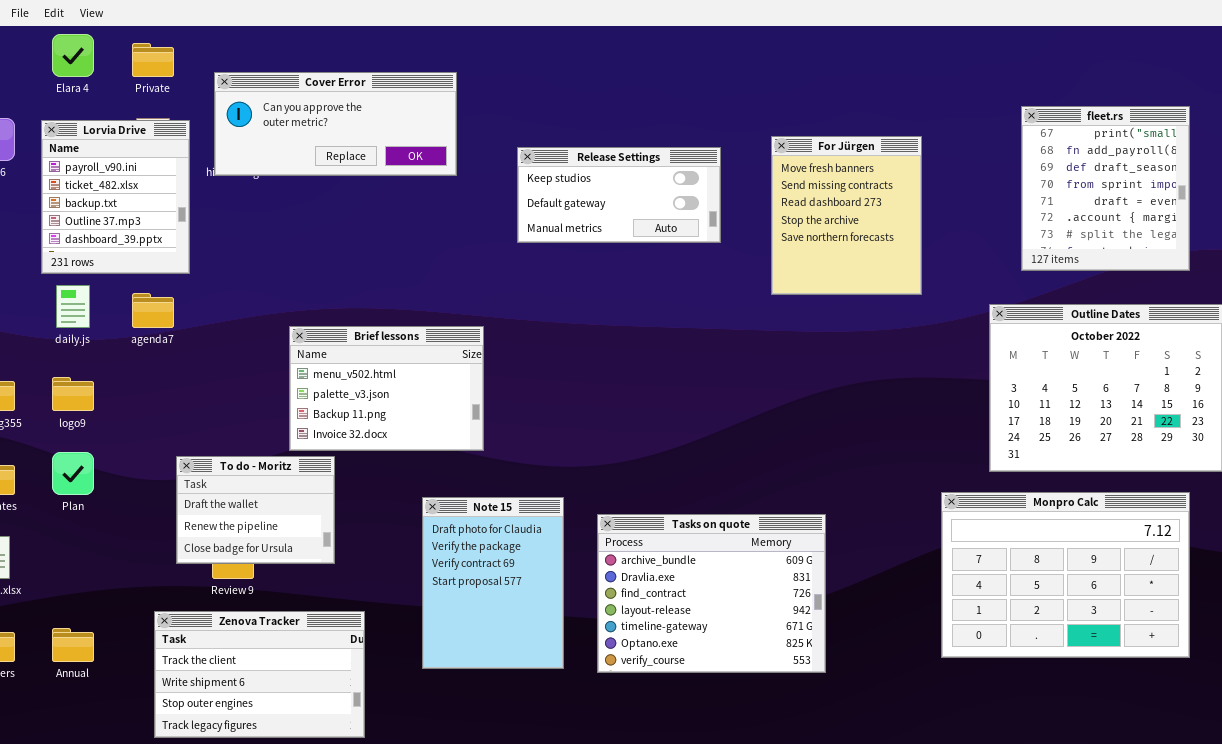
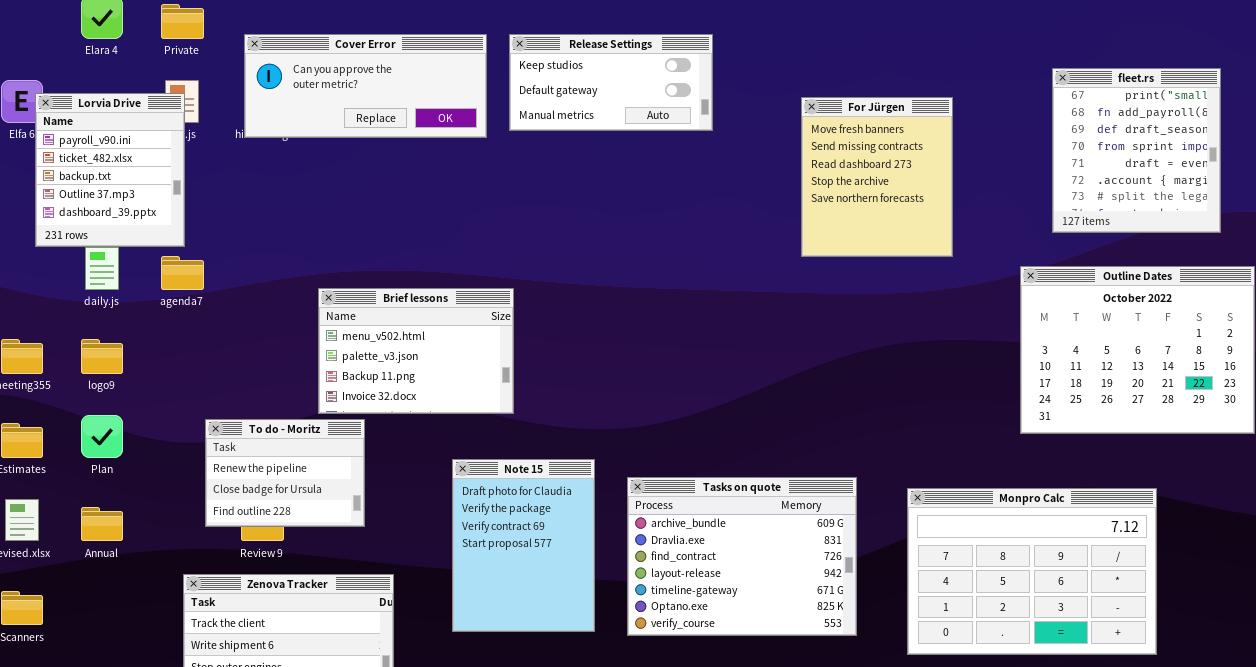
Lorvia Drive: [41,120,190,274] -> [35,93,185,247], moved
Release Settings: [517,147,721,243] -> [509,34,713,131], moved
To do - Moritz: [176,456,335,564] -> [205,419,365,527], scrolled down 1 row
Monpro Calc: [941,492,1190,658] -> [907,488,1157,655], moved
Annual: [52,628,94,662] -> [81,507,123,541], moved

